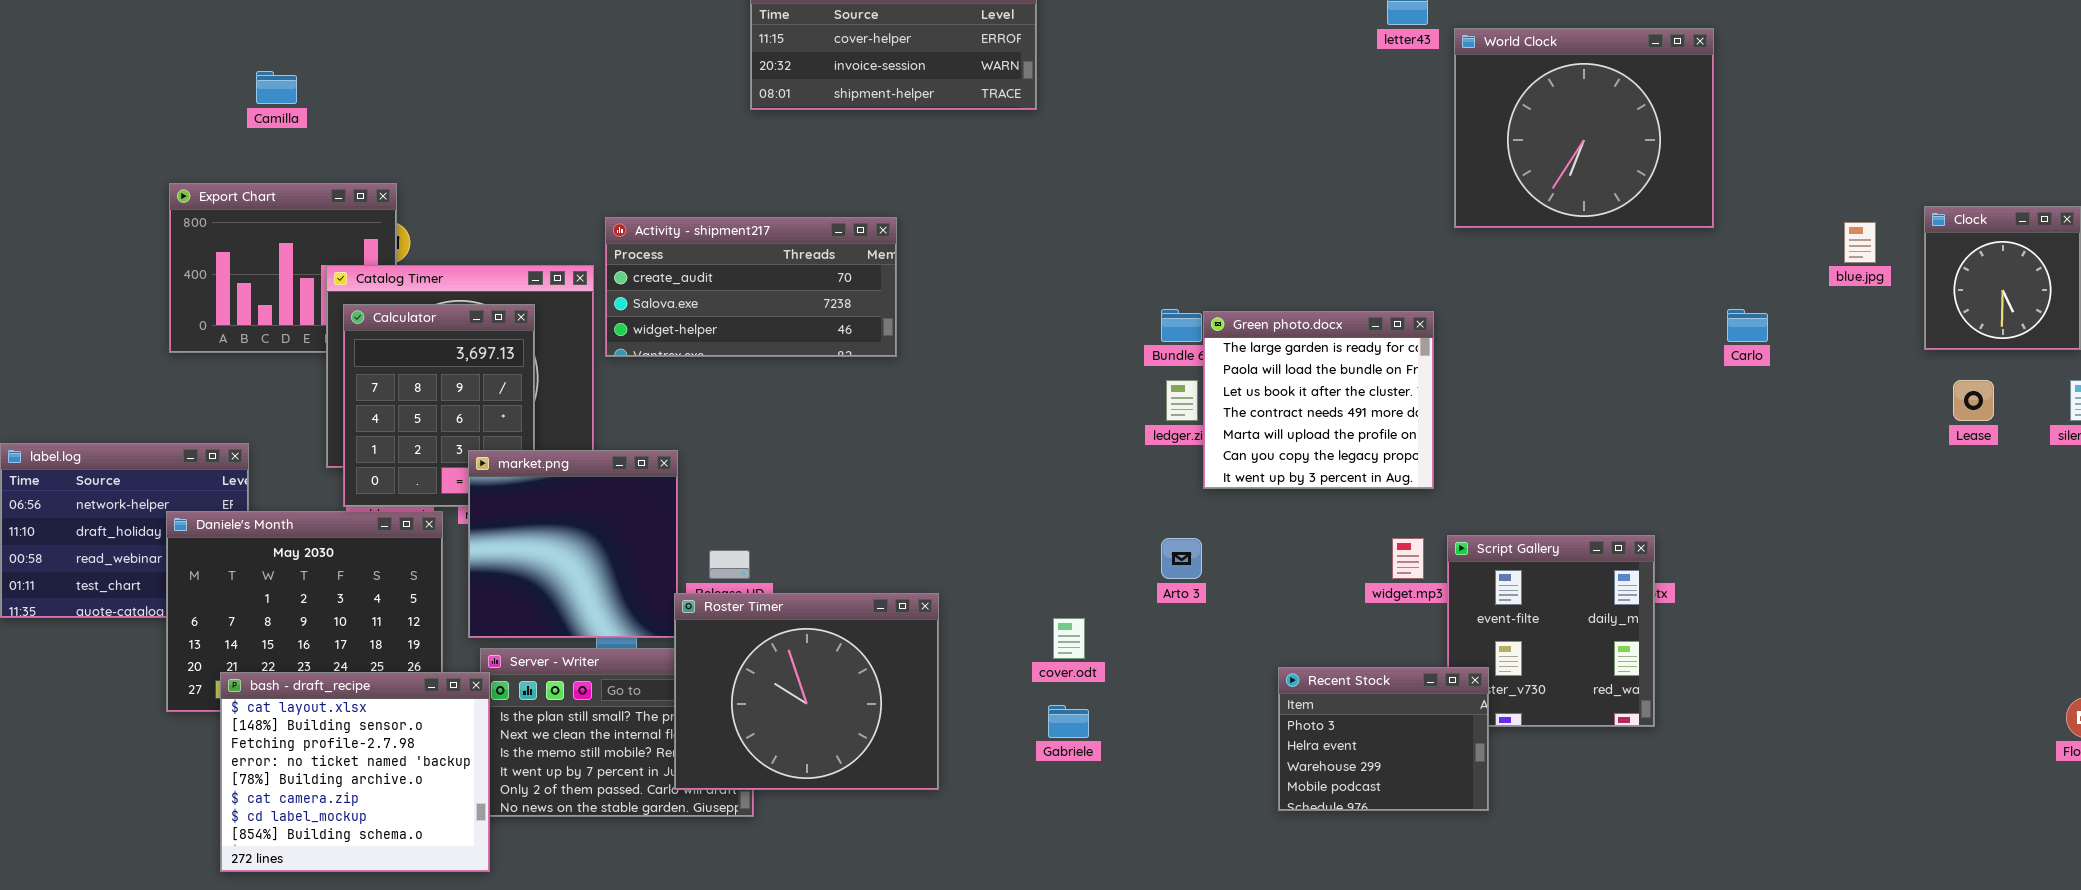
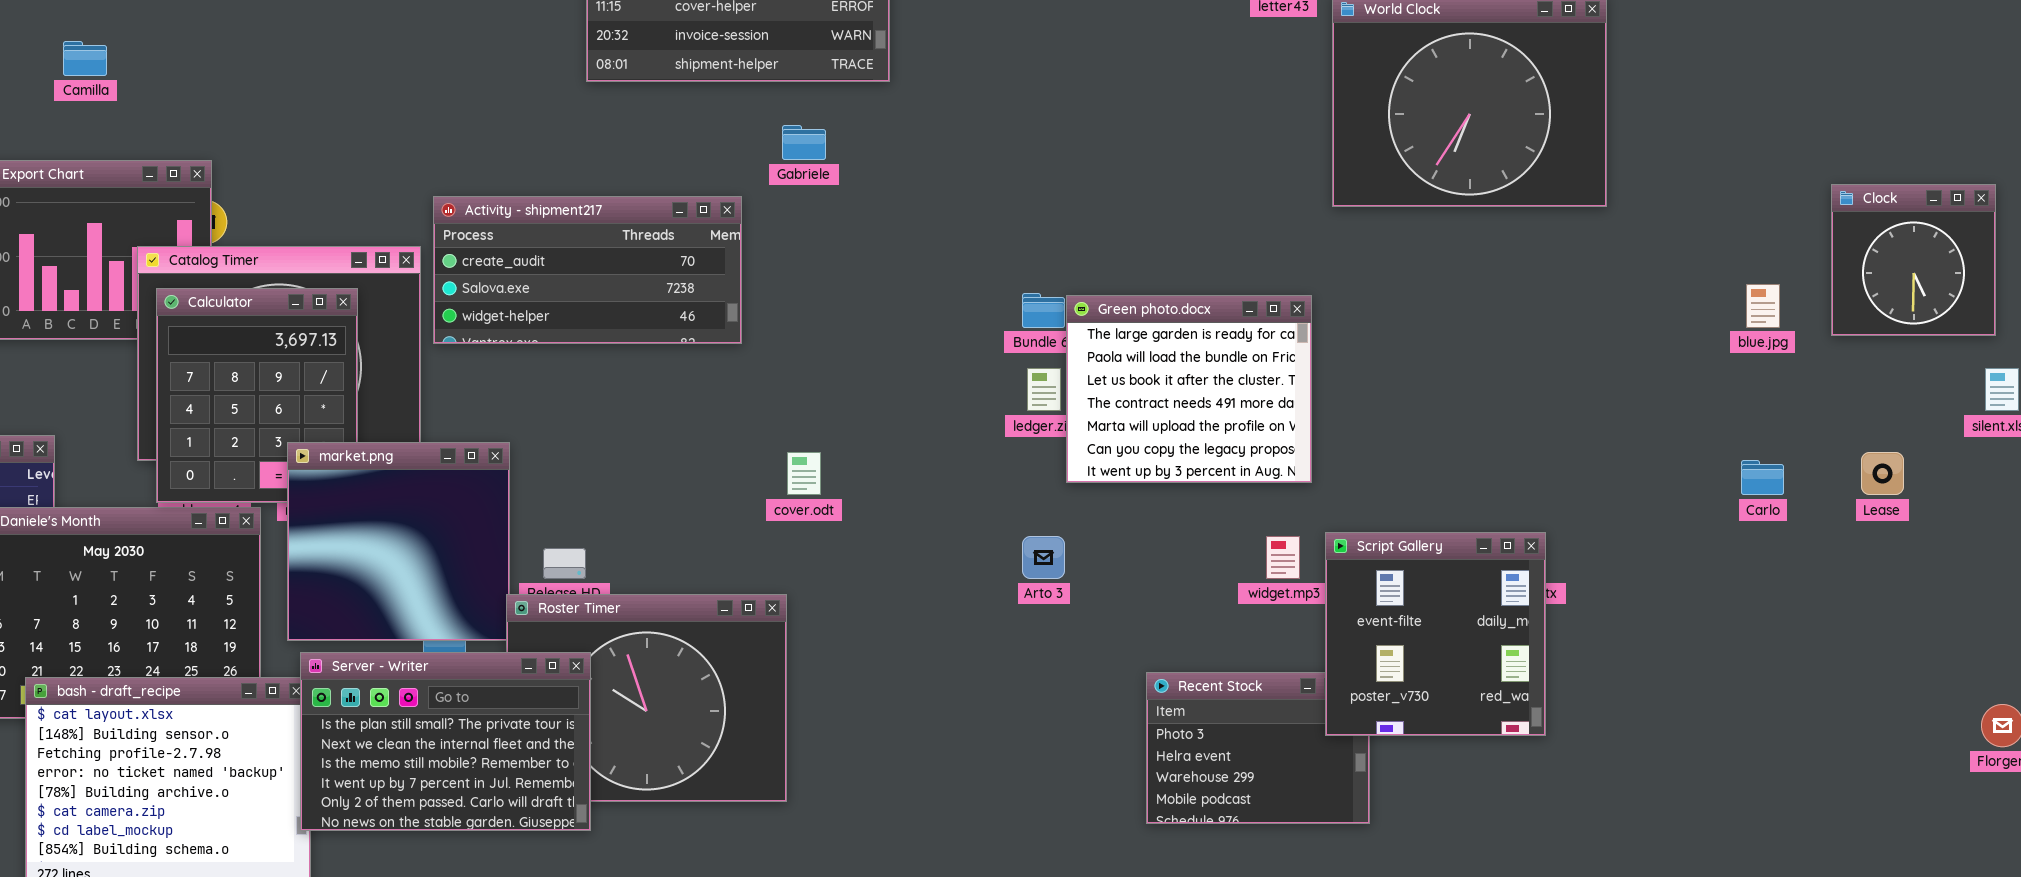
blue.jpg: [1844,222,1876,263] -> [1746,284,1780,328], moved
Carlo: [1727,309,1768,342] -> [1741,460,1784,495], moved
Lease: [1953,380,1994,421] -> [1861,452,1904,495], moved
Script Gallery: [1447,535,1655,727] -> [1325,532,1546,736], raised
cover.odt: [1053,618,1085,659] -> [787,452,821,495], moved
Server - Writer: [480,648,754,817] -> [300,652,591,831], raised
Gabriele: [1048,705,1089,738] -> [782,125,826,160], moved

